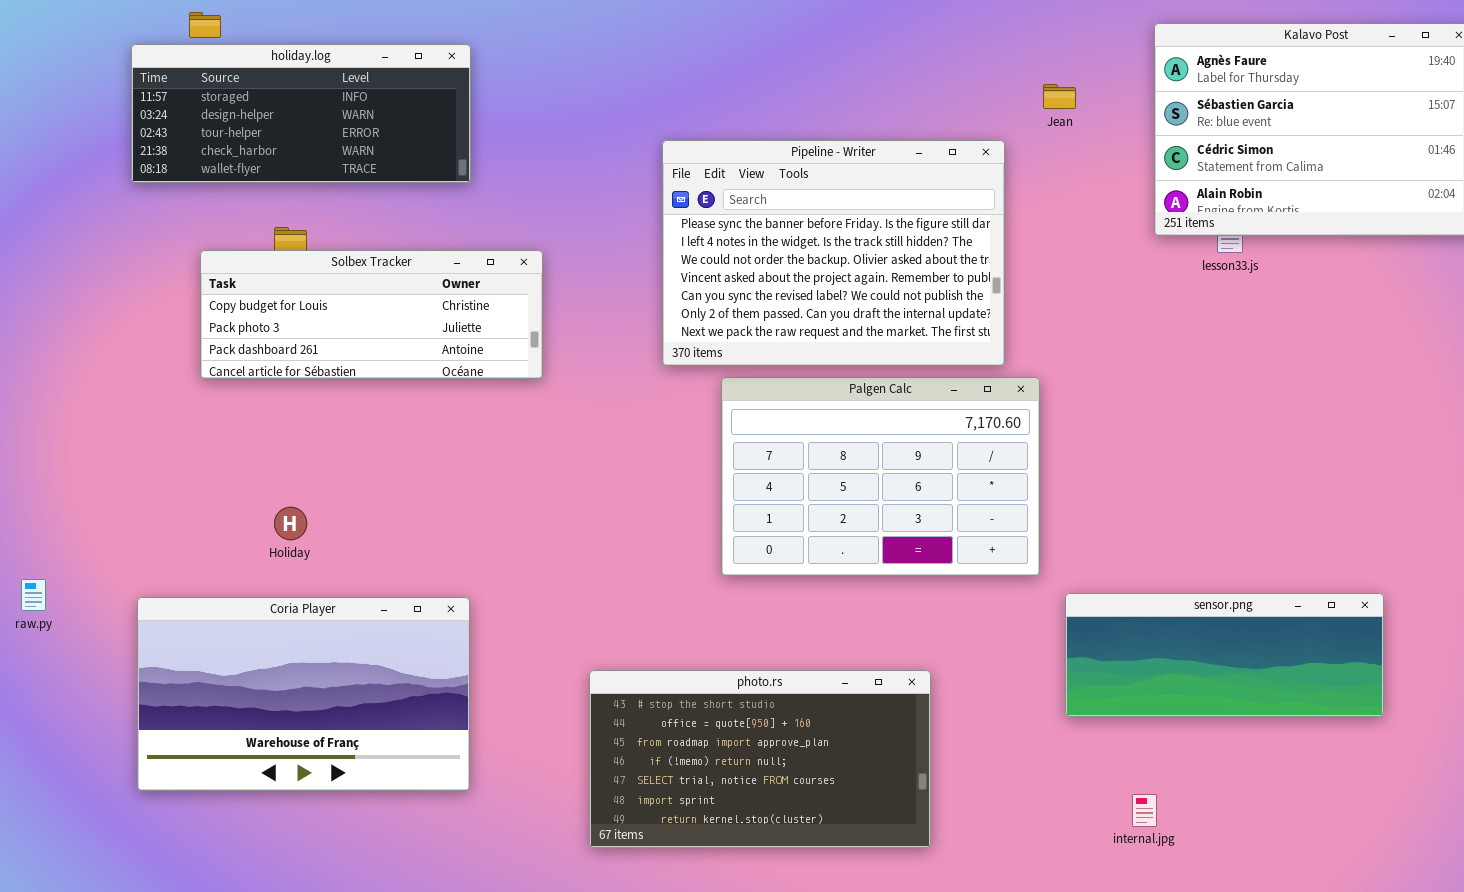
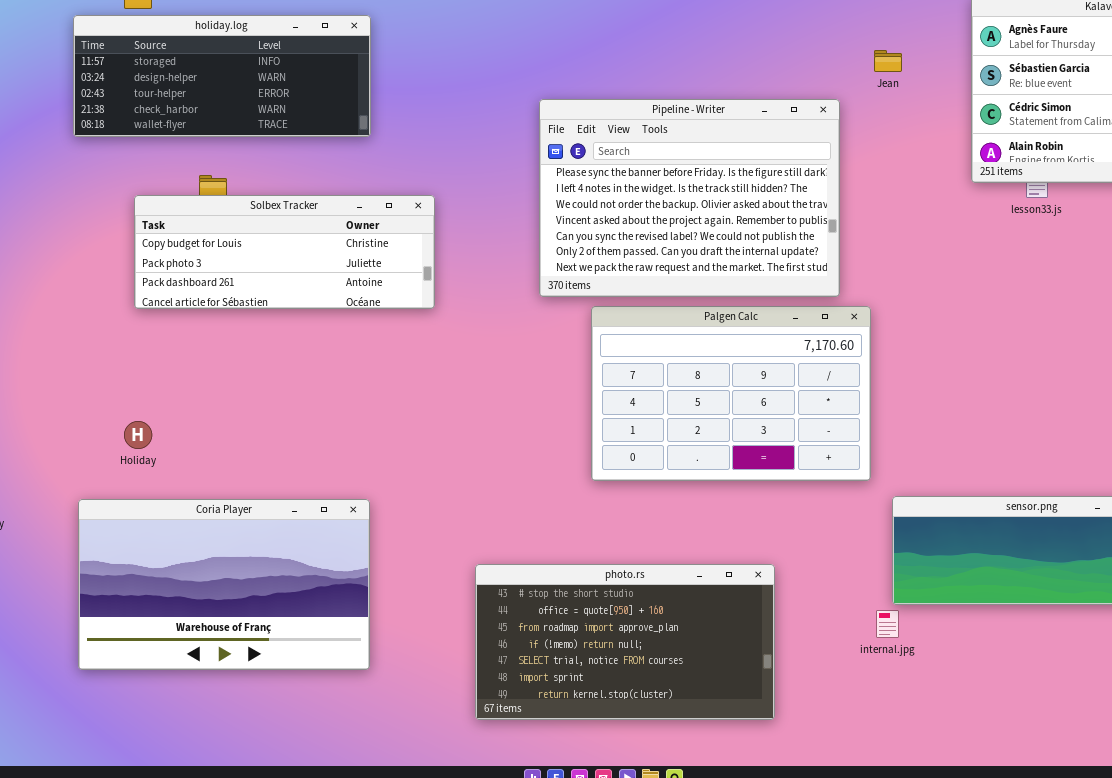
Holiday: [274,507,307,540] -> [124,421,152,449], moved
internal.jpg: [1132,794,1157,827] -> [876,610,899,638], moved

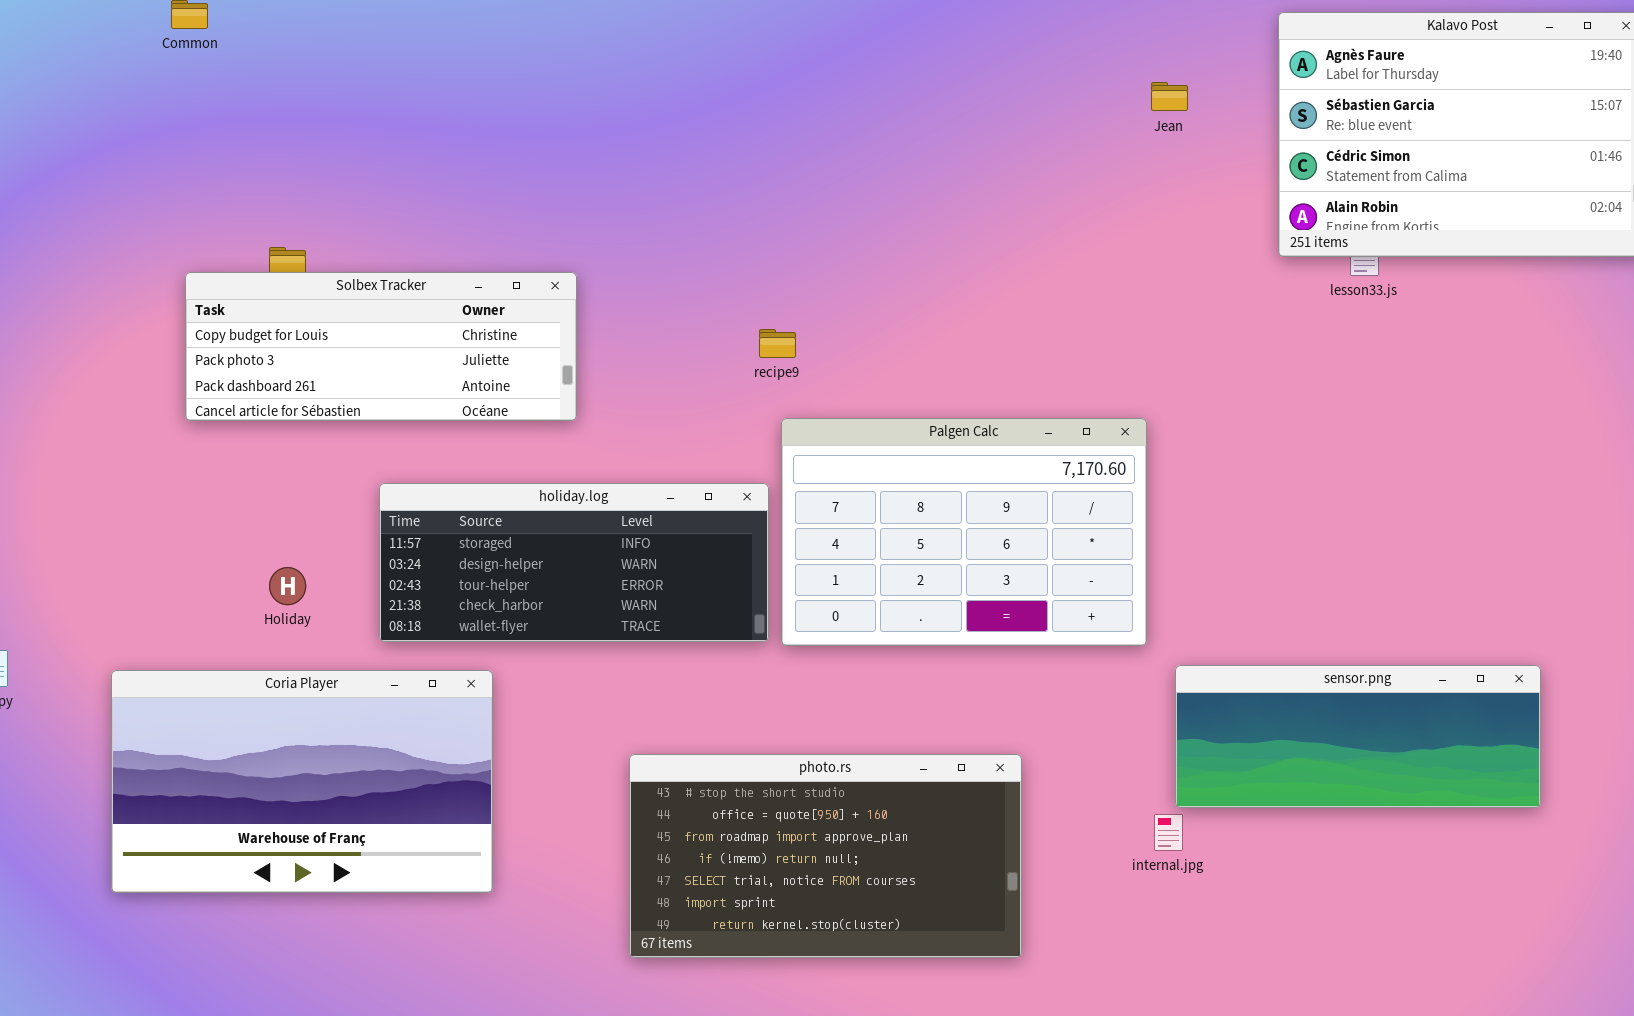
holiday.log: [73,15,371,137] -> [379,483,769,642], moved
Pipeline - Writer: [539,99,840,297] -> none, closed
Holiday: [124,421,152,449] -> [269,567,306,605], moved

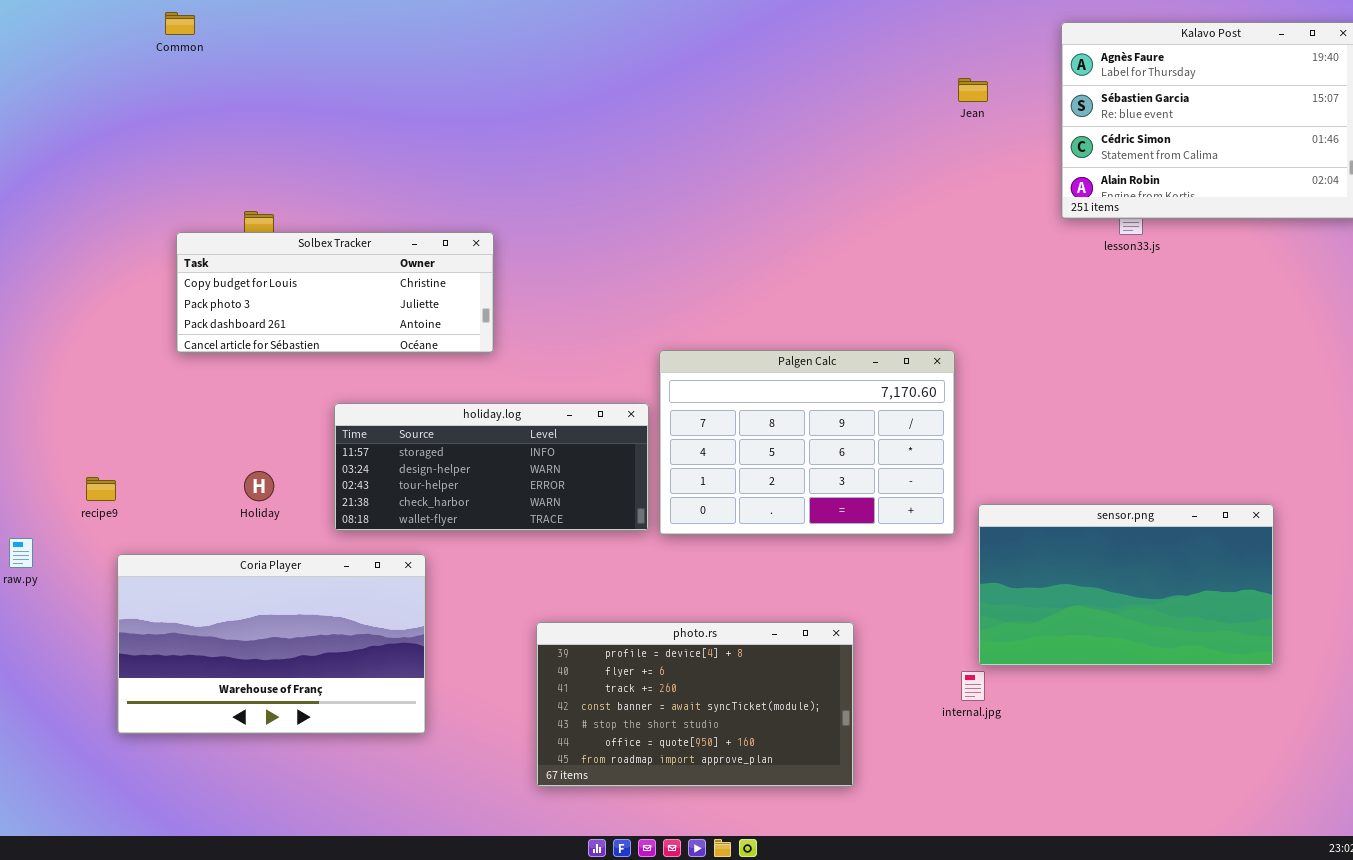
recipe9: [759,329,796,358] -> [86,477,116,501], moved
sensor.png: [1175,665,1541,808] -> [978,504,1274,666], resized
photo.rs: [629,754,1022,958] -> [536,622,854,787], scrolled up 4 rows

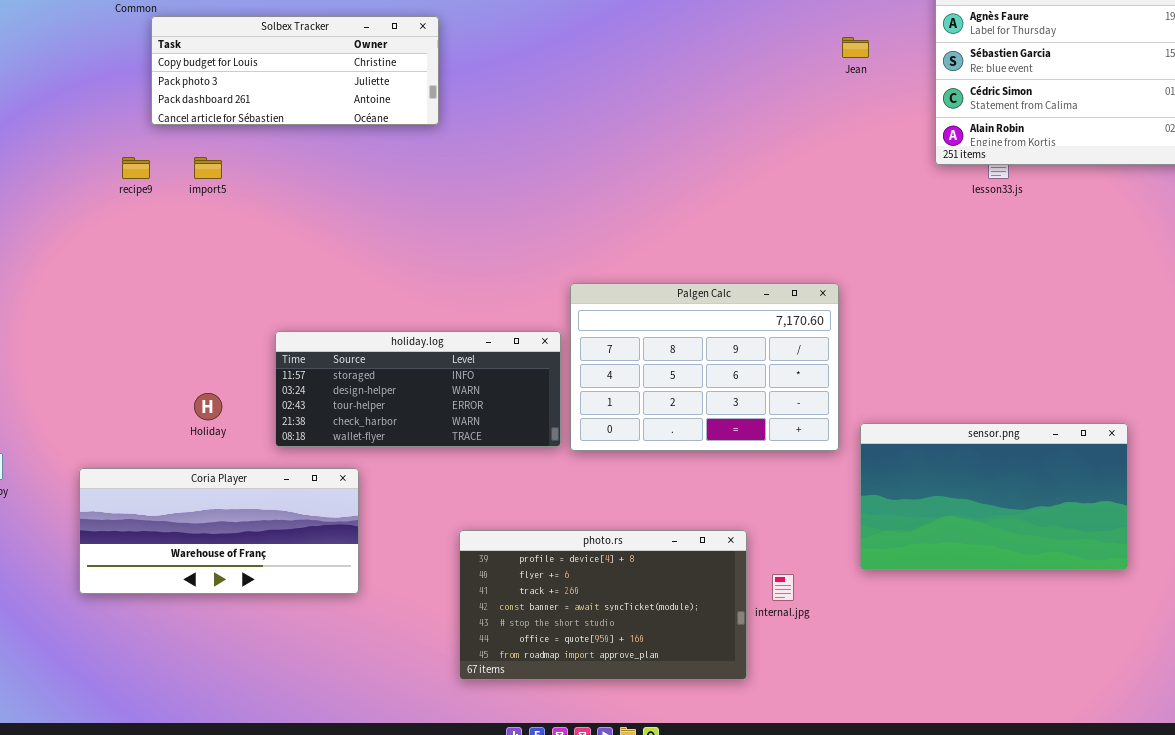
Solbex Tracker: [176,232,494,353] -> [151,16,439,125], moved
recipe9: [86,477,116,501] -> [122,157,150,179], moved
Coria Player: [117,554,426,734] -> [79,468,359,594], resized
internal.jpg: [961,671,985,701] -> [772,574,794,601], moved

